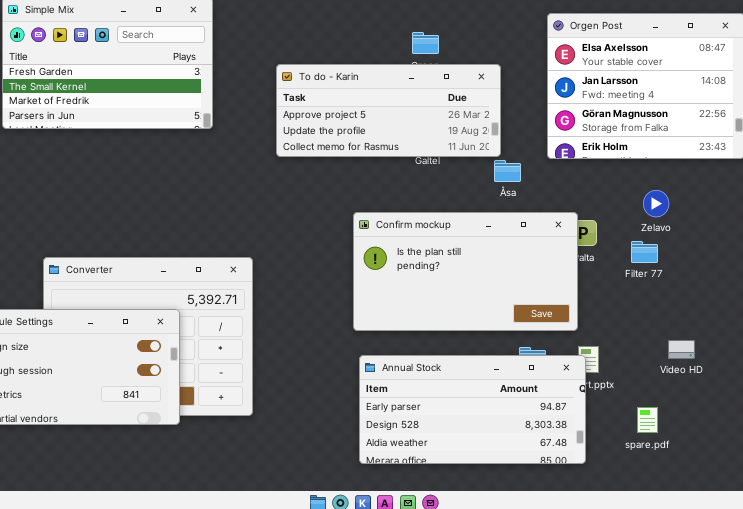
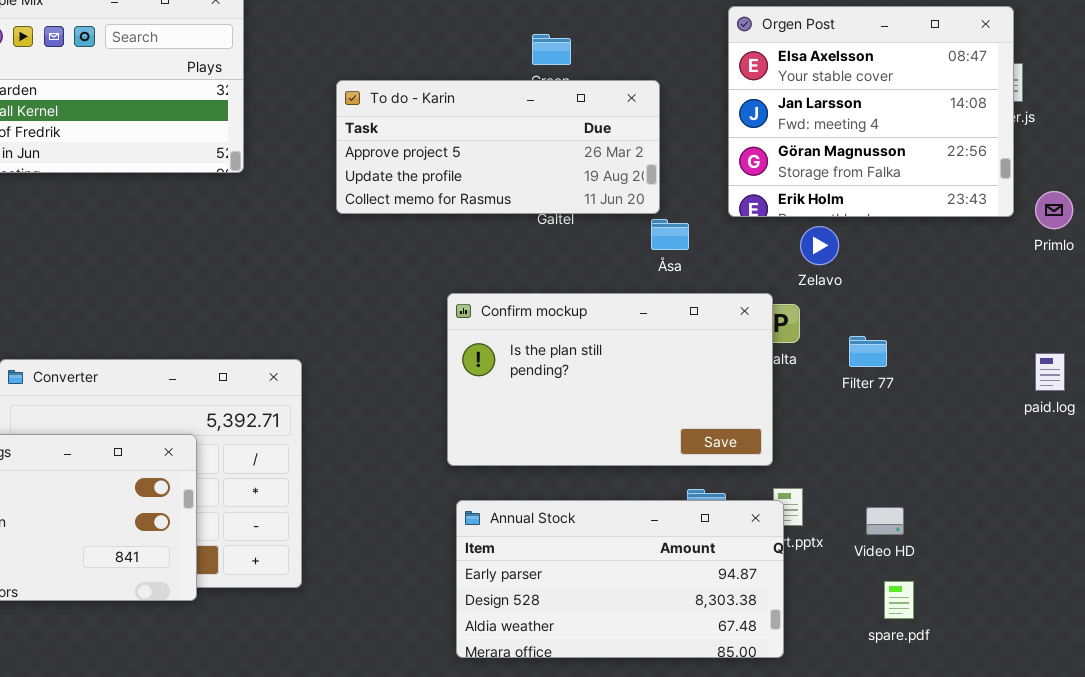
Zelavo: [643,190,669,217] -> [800,226,839,265], moved
Video HD: [668,340,695,359] -> [866,507,904,535], moved
spare.pdf: [637,407,658,433] -> [884,581,914,619], moved

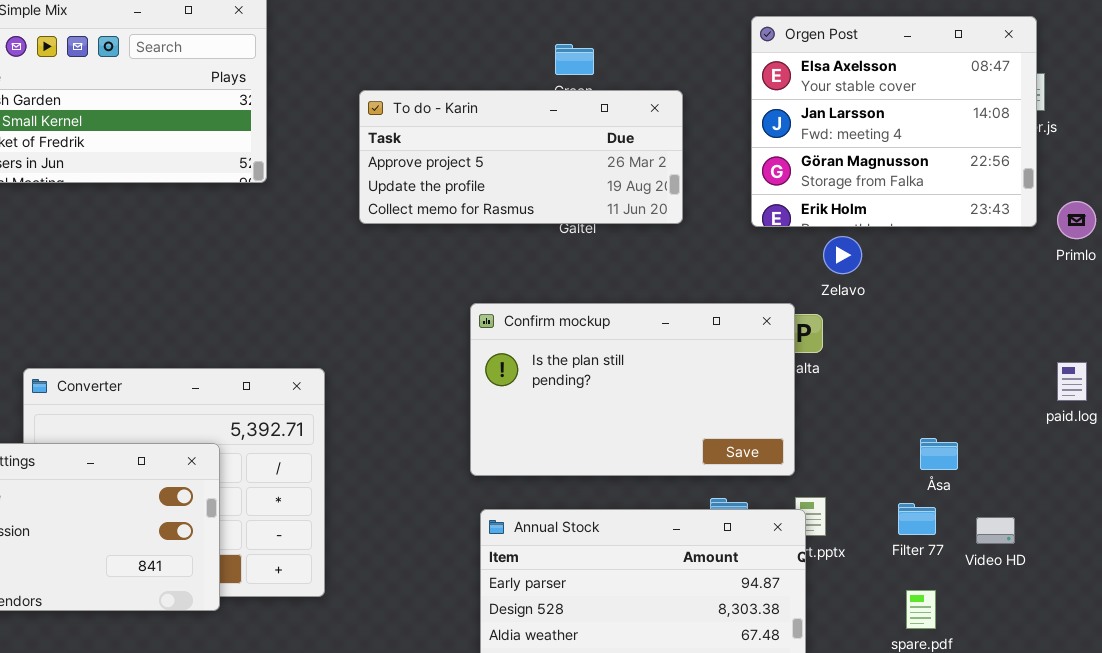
Åsa: [651,219,689,250] -> [920,438,958,470], moved
Filter 77: [849,336,887,367] -> [898,503,936,535], moved
Video HD: [866,507,904,535] -> [976,517,1015,544], moved

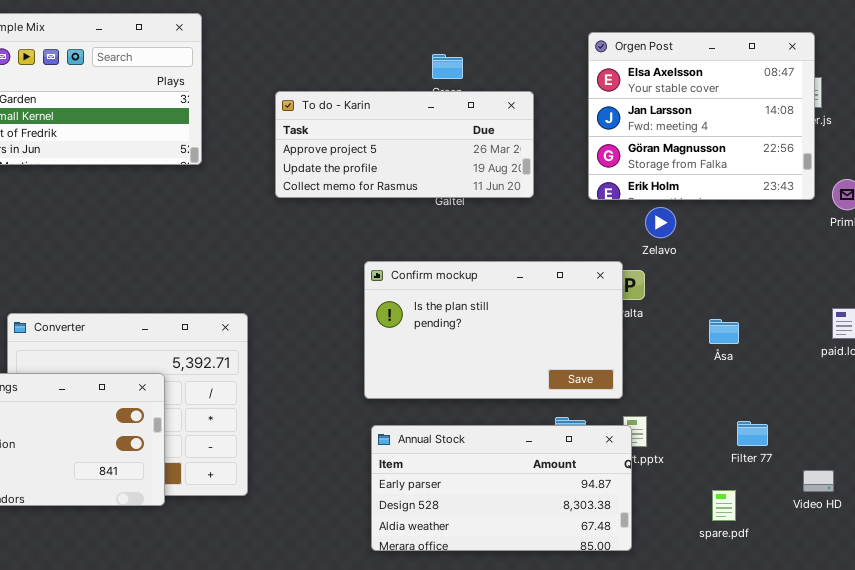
Åsa: [920,438,958,470] -> [709,319,739,344], moved
Filter 77: [898,503,936,535] -> [737,421,768,446], moved
Video HD: [976,517,1015,544] -> [803,470,834,492], moved

